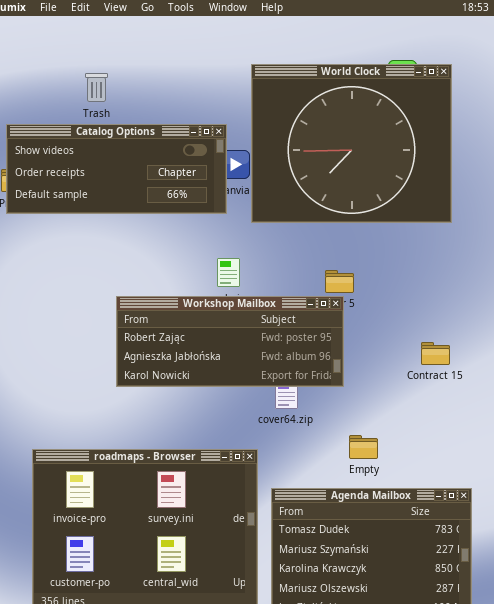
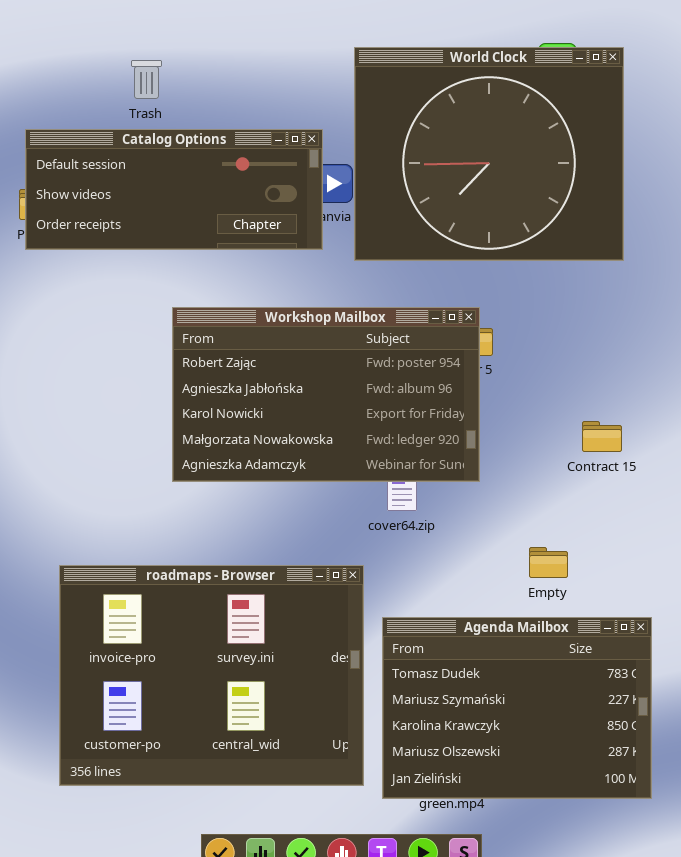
Catalog Options: [6,124,227,214] -> [25,129,323,250], scrolled up 1 row
Workshop Mailbox: [116,296,344,387] -> [172,307,480,482], resized
Empty: [349,435,378,459] -> [529,547,568,578], moved

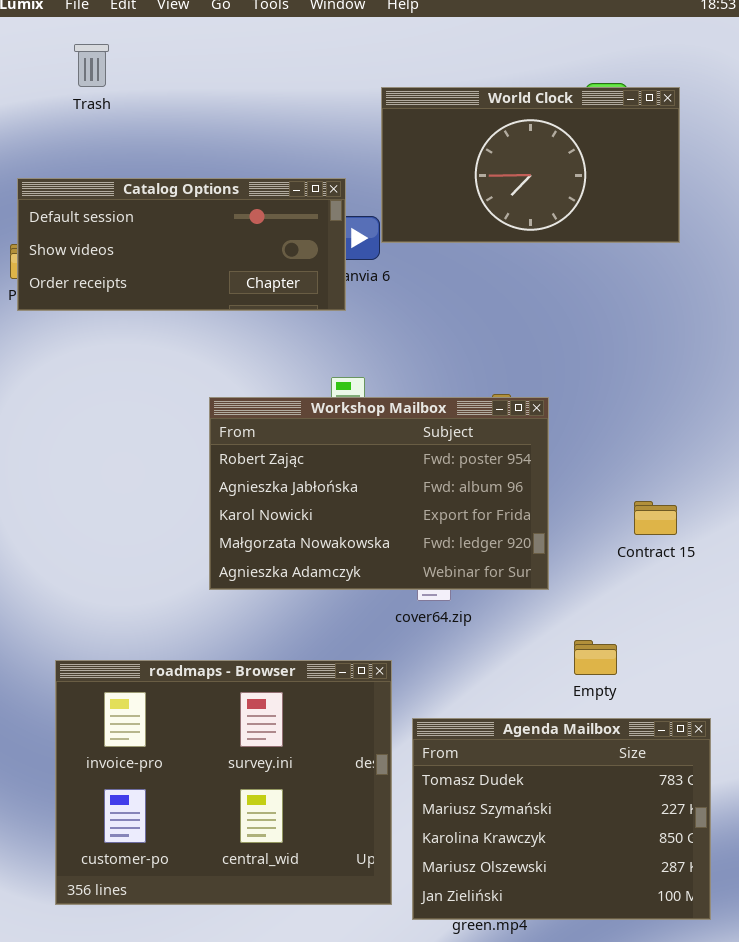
World Clock: [354,47,624,261] -> [381,87,680,243], resized
Trash: [131,60,162,99] -> [74,44,109,87], moved
Workshop Mailbox: [172,307,480,482] -> [209,397,549,590], moved

